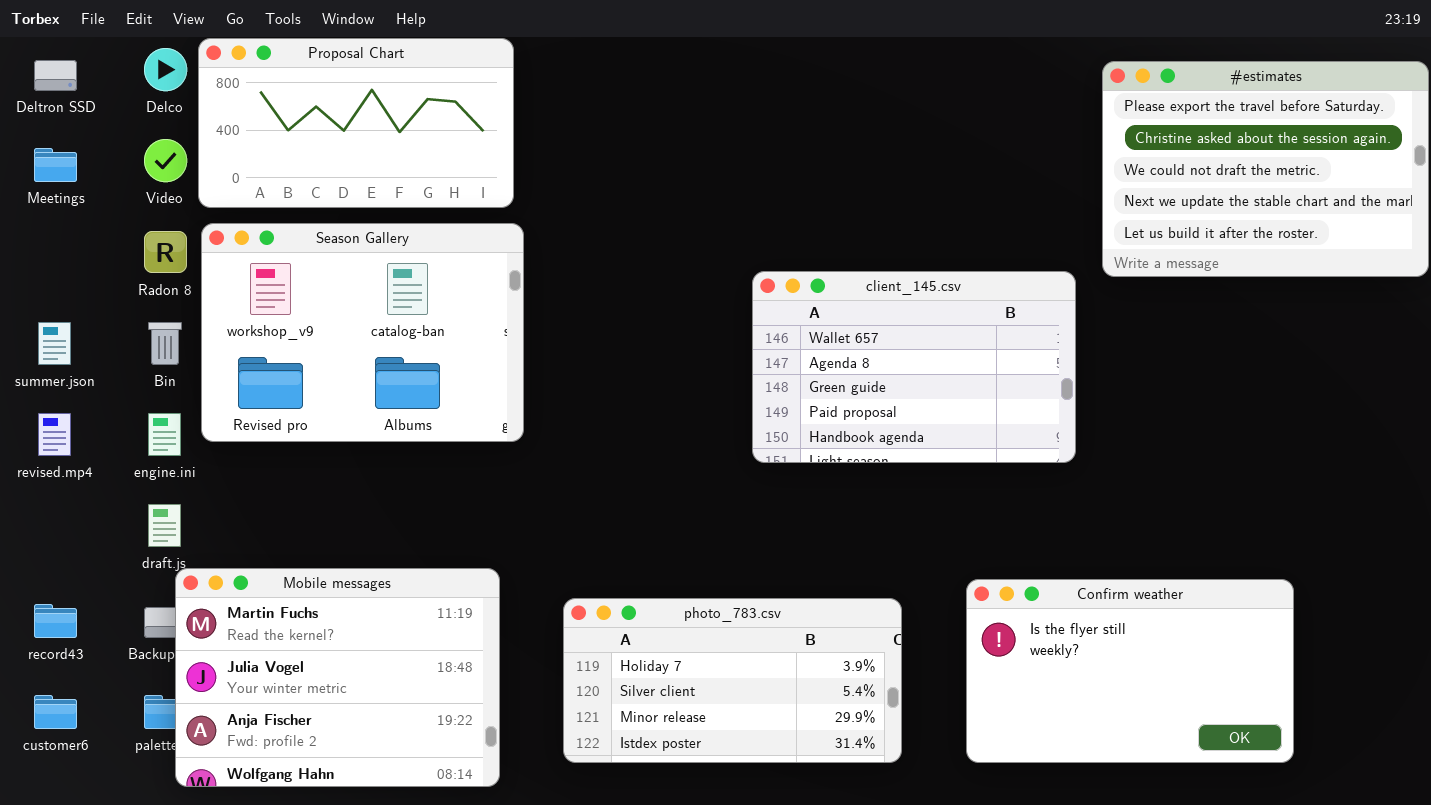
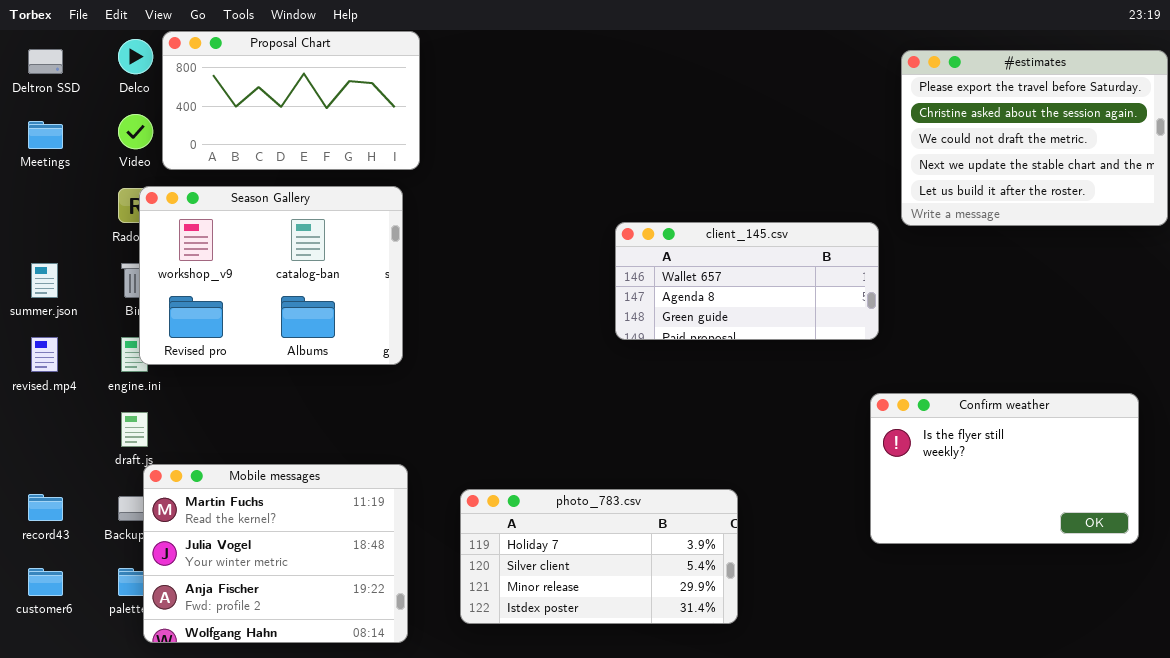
Season Gallery: [201,223,524,442] -> [139,186,403,365], moved
client_145.csv: [752,271,1076,463] -> [615,222,879,340], resized
Confirm weather: [966,579,1294,763] -> [870,393,1139,544], moved

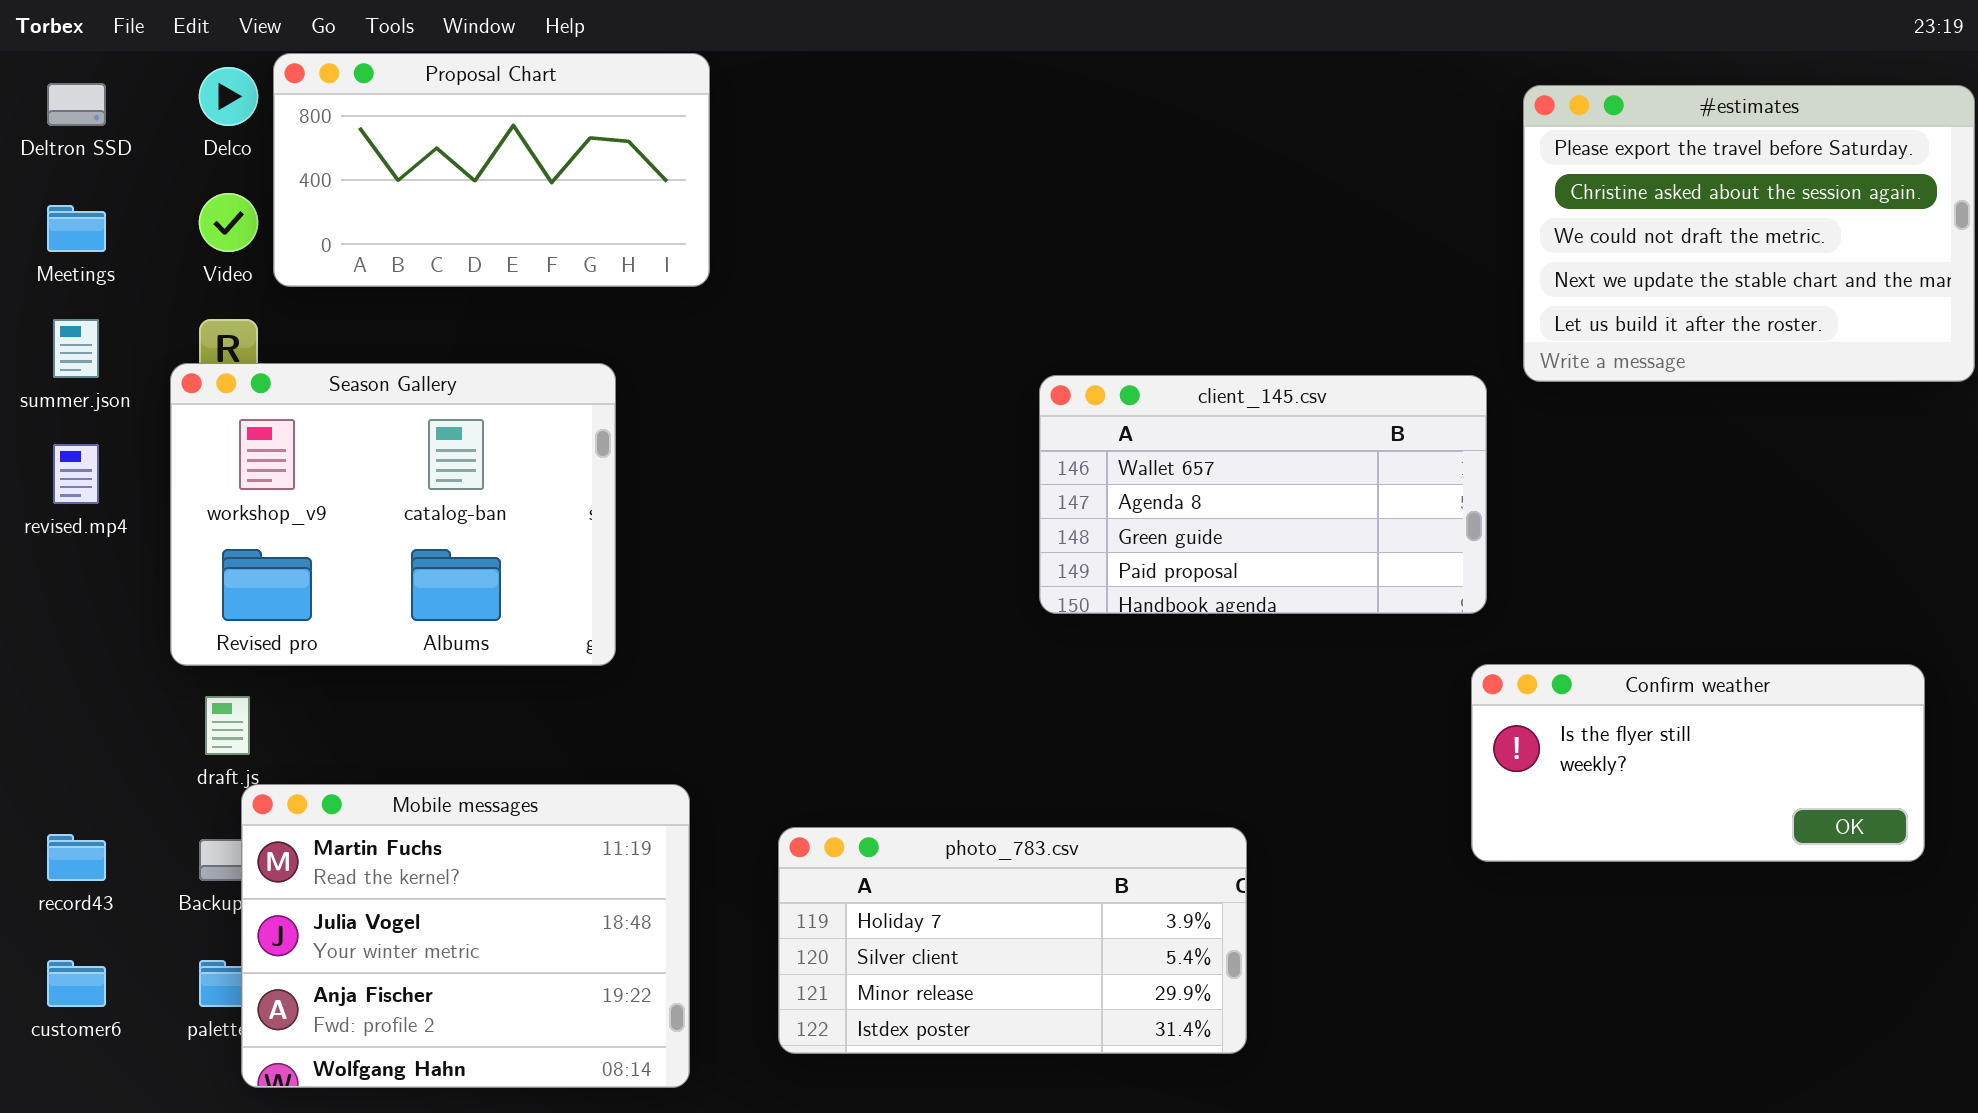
Season Gallery: [139,186,403,365] -> [170,363,616,666], moved
client_145.csv: [615,222,879,340] -> [1039,375,1487,614], resized
summer.json: [31,263,58,298] -> [53,319,99,378], moved
revised.mp4: [31,337,58,372] -> [53,444,99,504], moved
Confirm weather: [870,393,1139,544] -> [1471,664,1925,862], resized

